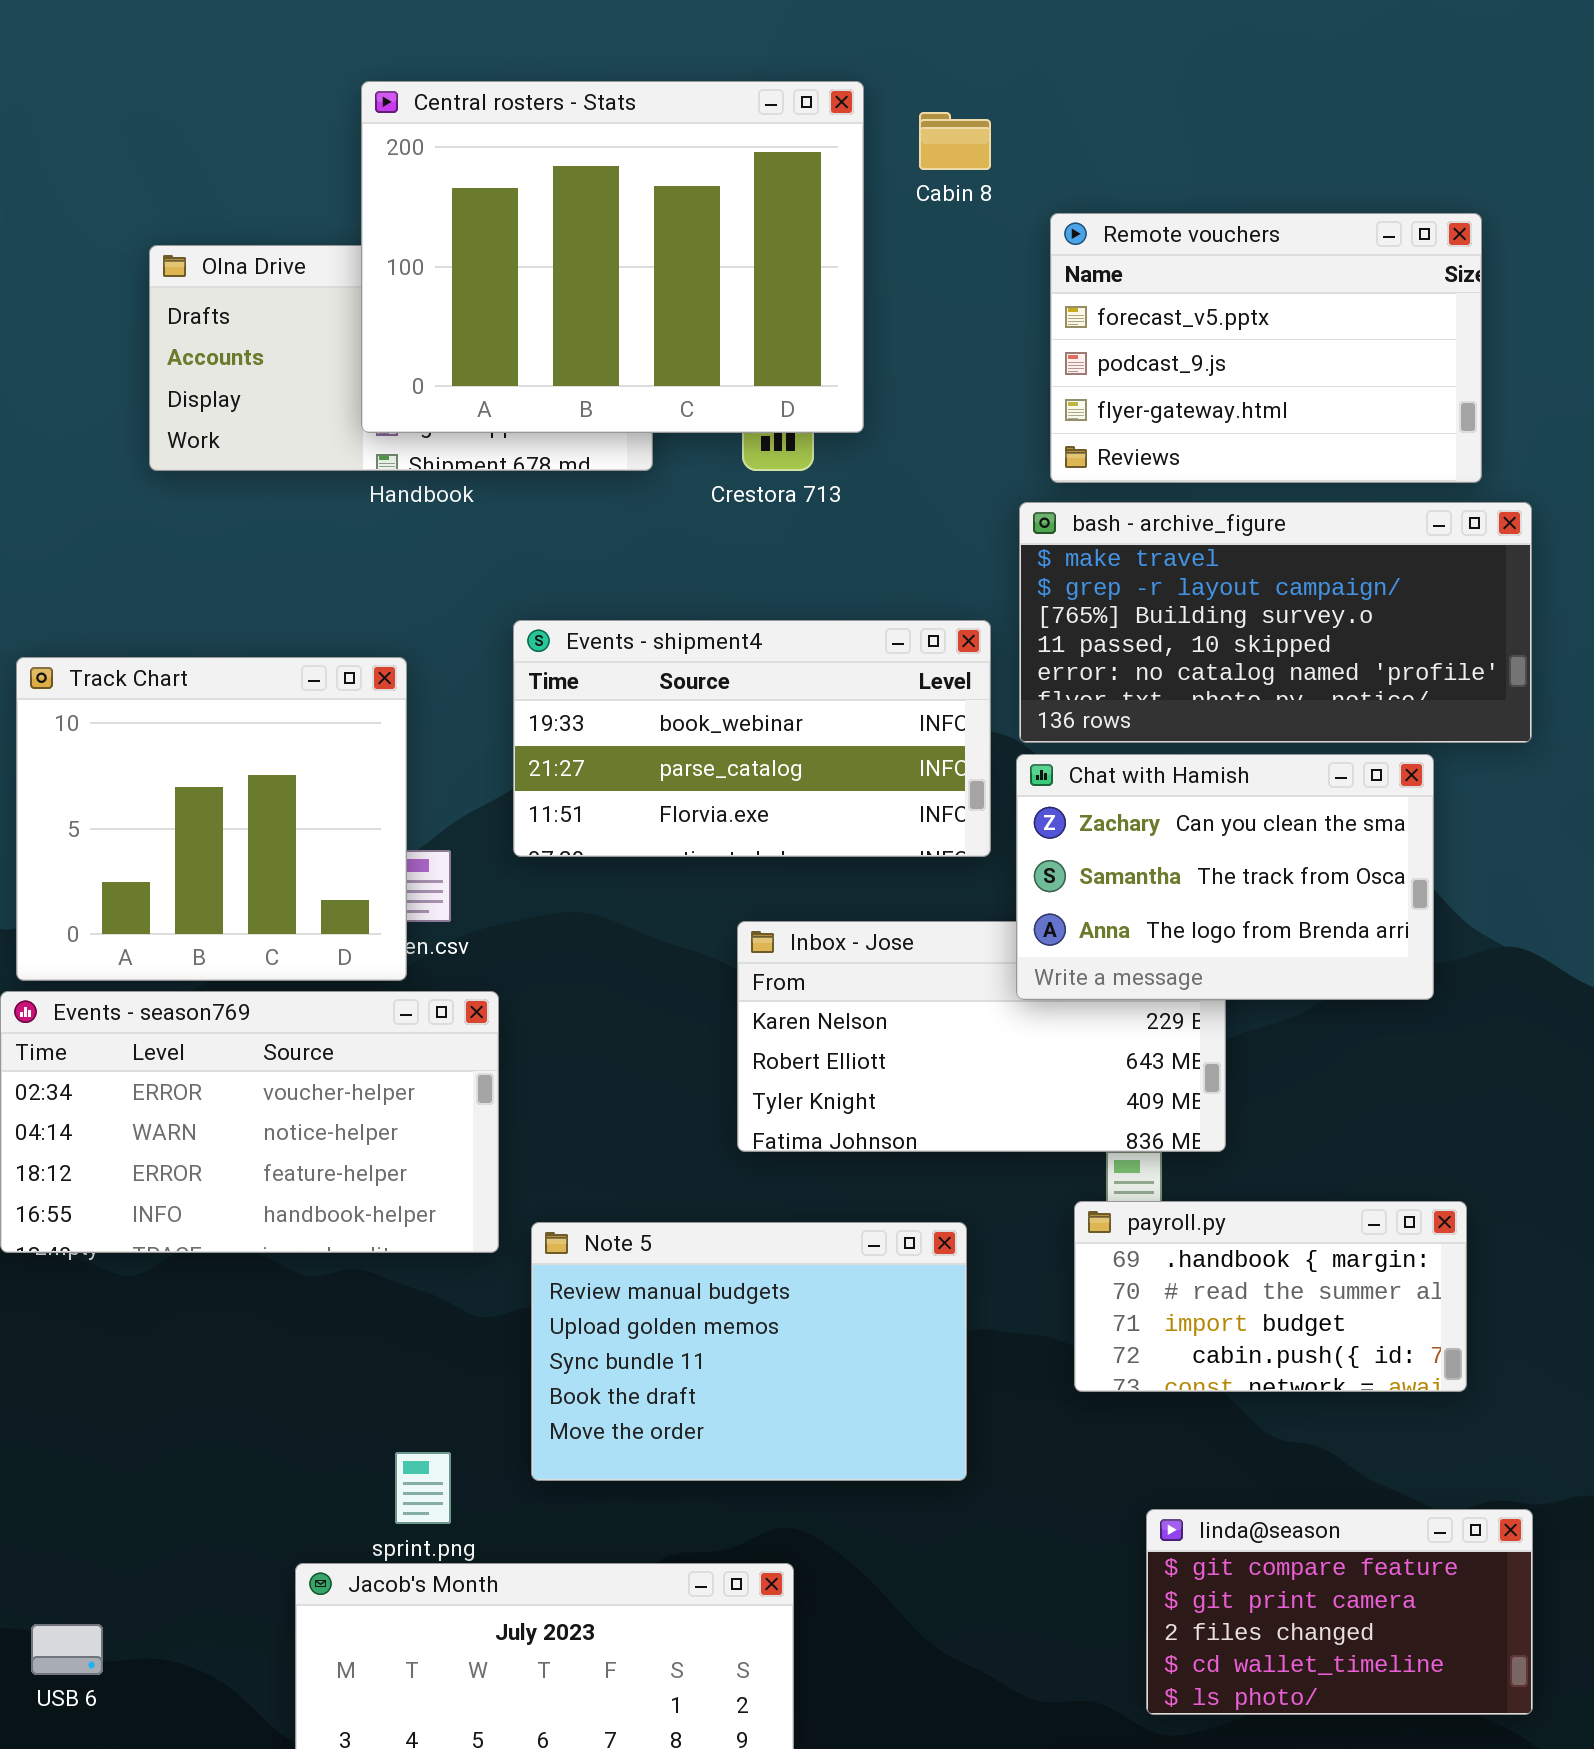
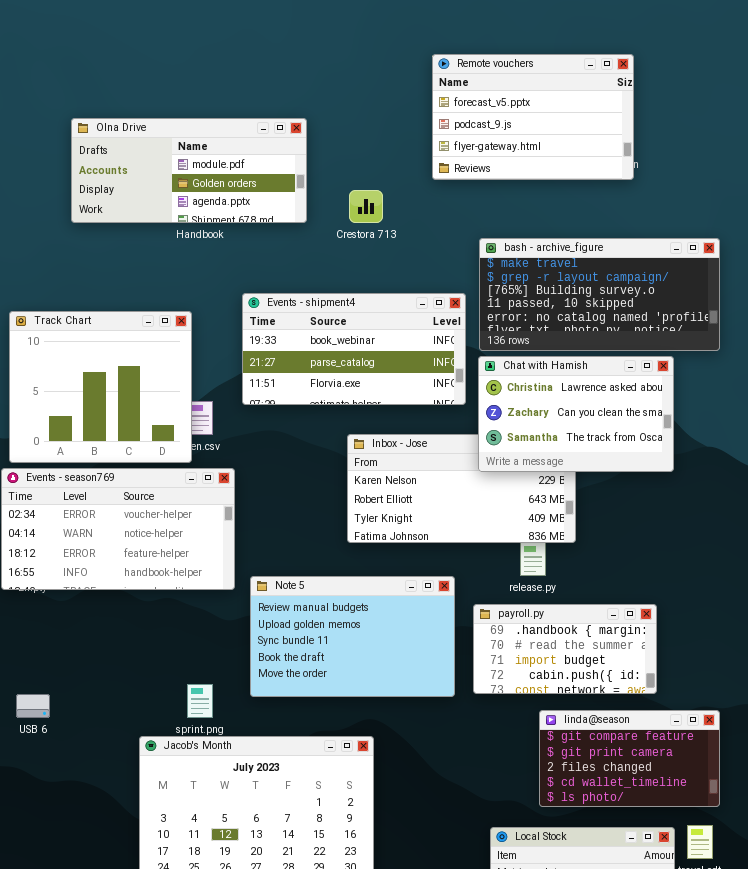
Central rosters - Stats: [361,81,864,433] -> none, closed
Remote vouchers: [1050,213,1482,483] -> [432,54,634,180], moved
Chat with Hamish: [1016,754,1434,1000] -> [478,356,674,472], scrolled up 1 row
payroll.py: [1074,1201,1467,1392] -> [473,604,657,694], moved
USB 6: [31,1624,103,1675] -> [16,694,50,718], moved

